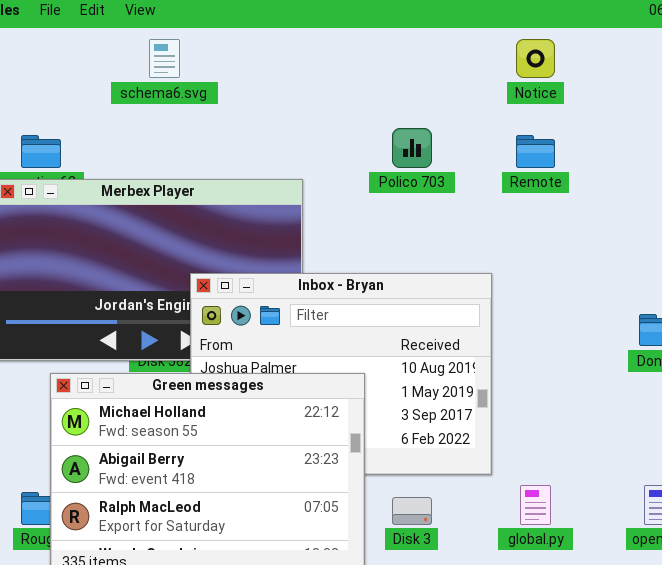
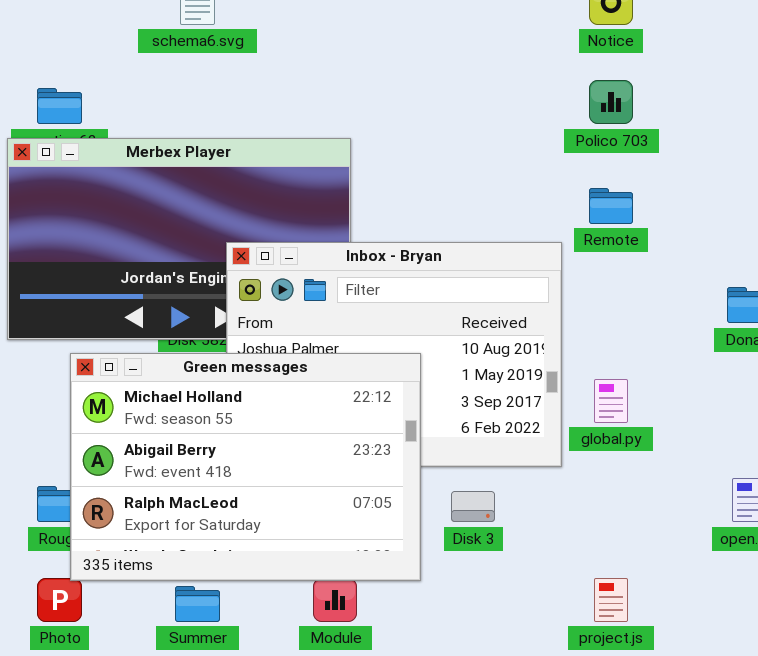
Polico 703: [392,128,432,168] -> [589,80,633,124], moved
Remote: [516,135,555,168] -> [589,188,633,224], moved
global.py: [520,485,551,525] -> [594,379,628,423], moved

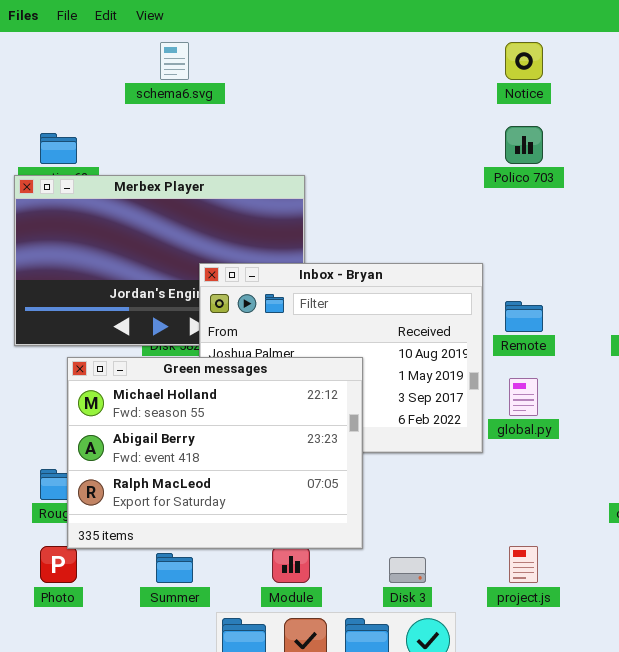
Remote: [589,188,633,224] -> [505,301,543,332], moved
Disk 3: [451,491,495,522] -> [389,557,426,583], moved

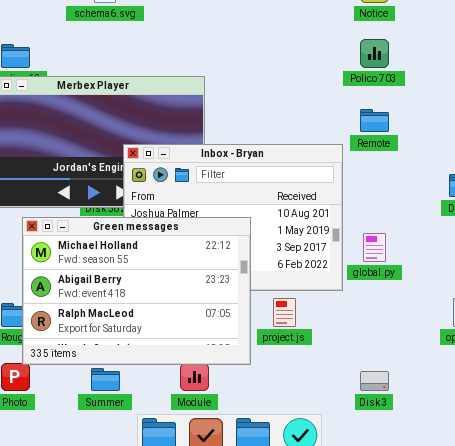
Remote: [505,301,543,332] -> [360,109,389,132], moved
project.js: [509,546,538,583] -> [273,298,296,327], moved
Disk 3: [389,557,426,583] -> [360,371,389,391], moved

